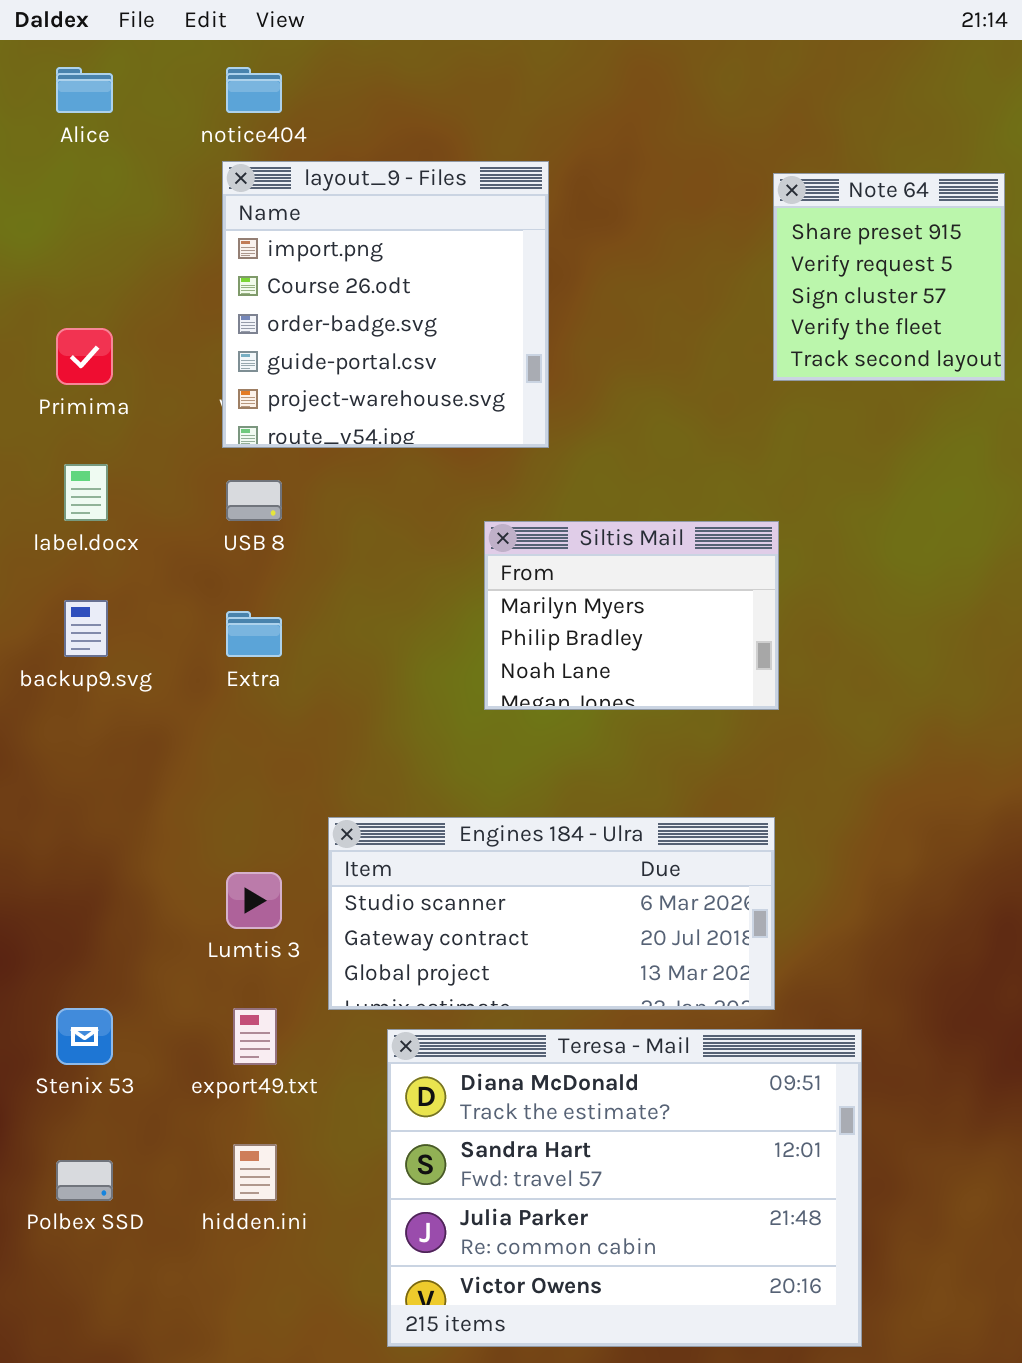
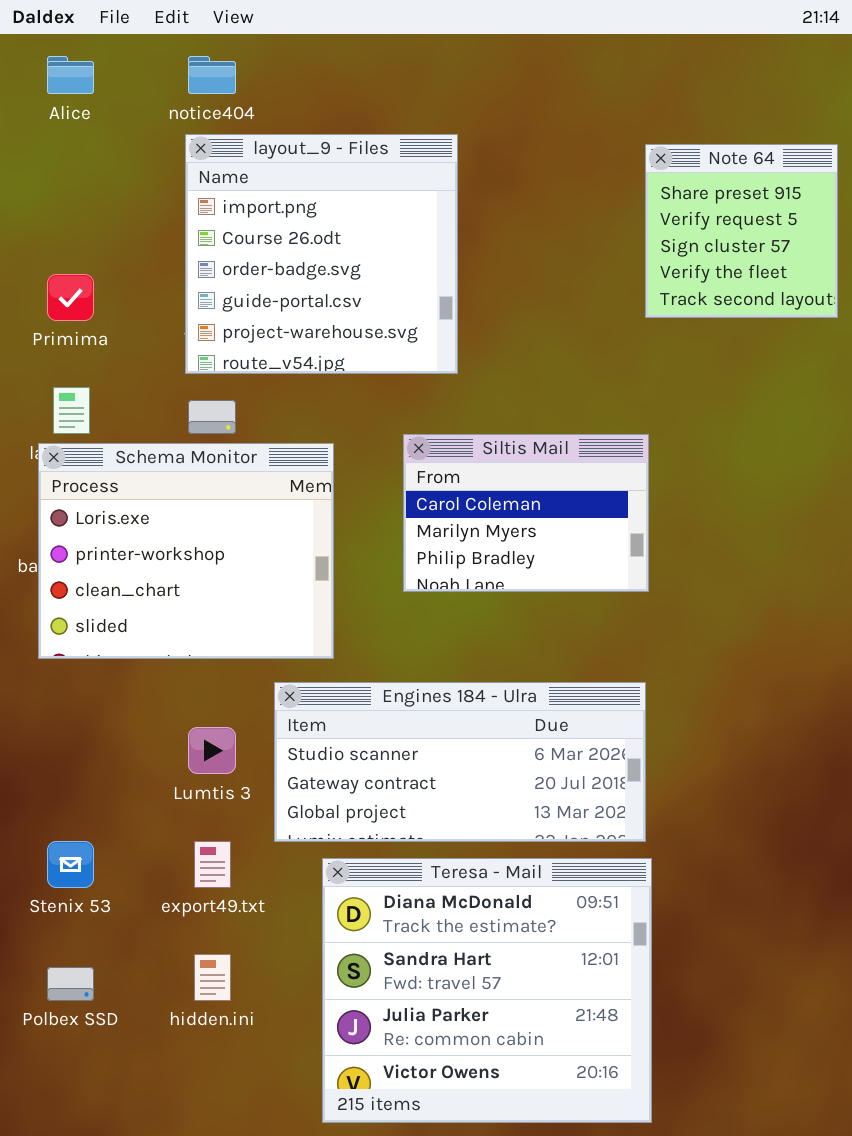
Siltis Mail: [484,521,779,710] -> [403,434,649,592], scrolled up 1 row
Schema Monitor: none -> [38,443,334,659], opened
Teresa - Mail: [387,1029,862,1347] -> [322,858,652,1123], resized

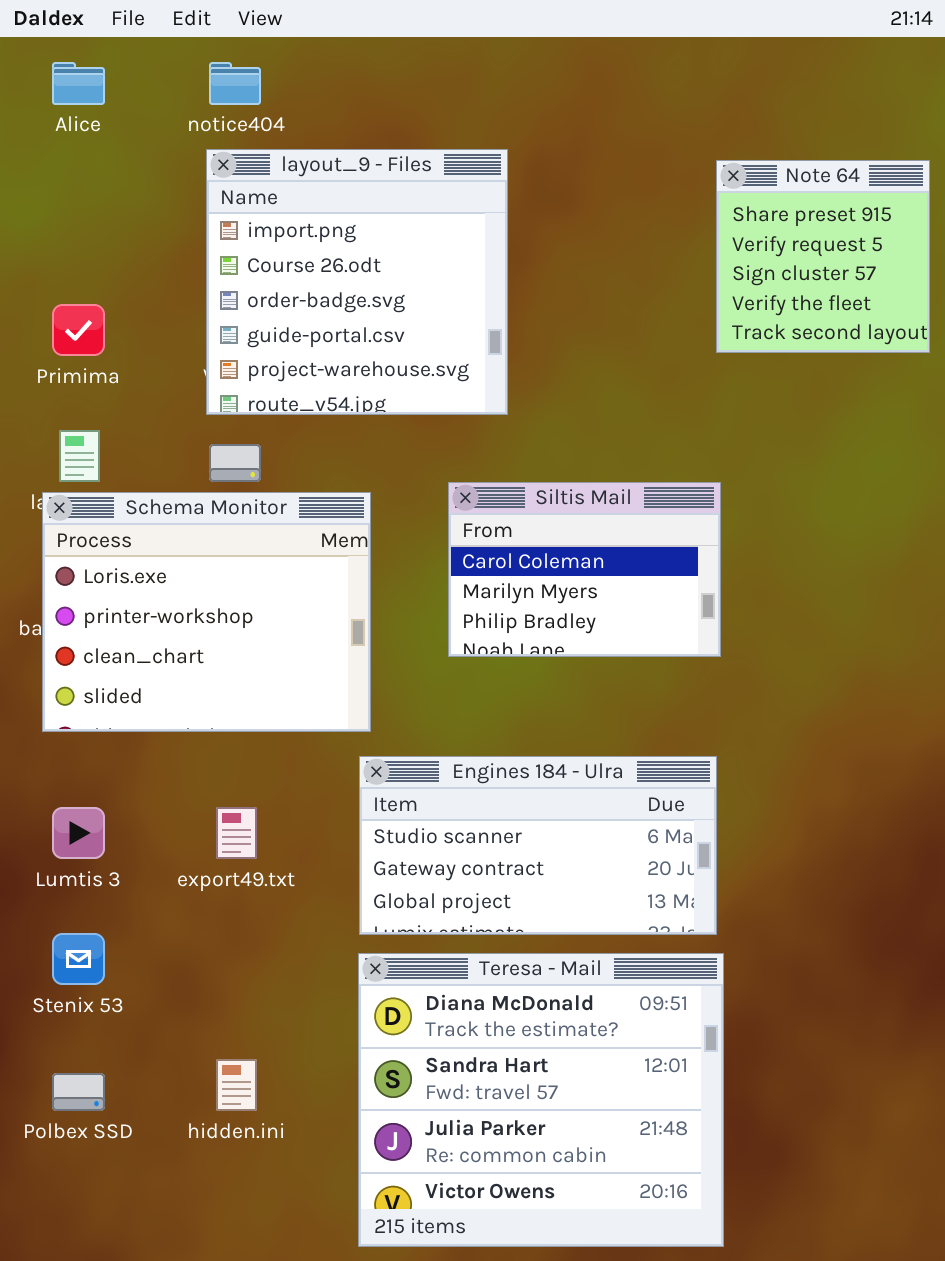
Engines 184 - Ulra: [274,682,646,842] -> [359,756,717,935], resized
Lumtis 3: [188,727,236,774] -> [52,807,105,859], moved
export49.txt: [194,841,231,888] -> [216,807,257,859], moved

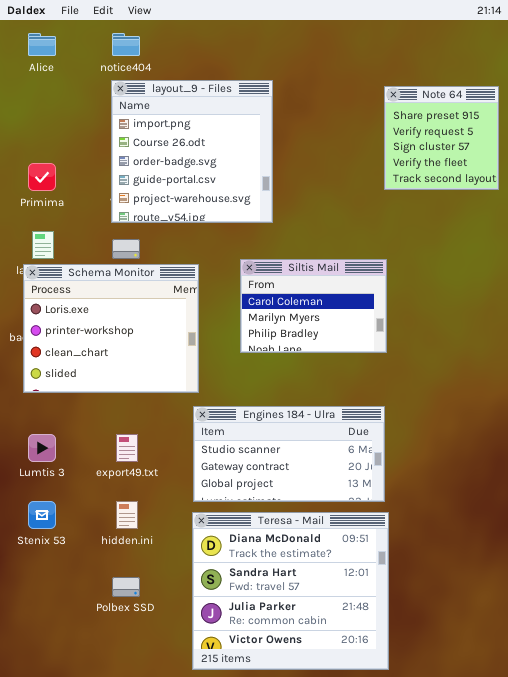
hidden.ini: [216,1059,257,1111] -> [116,501,138,529], moved
Polbex SSD: [52,1073,105,1111] -> [112,577,140,597], moved

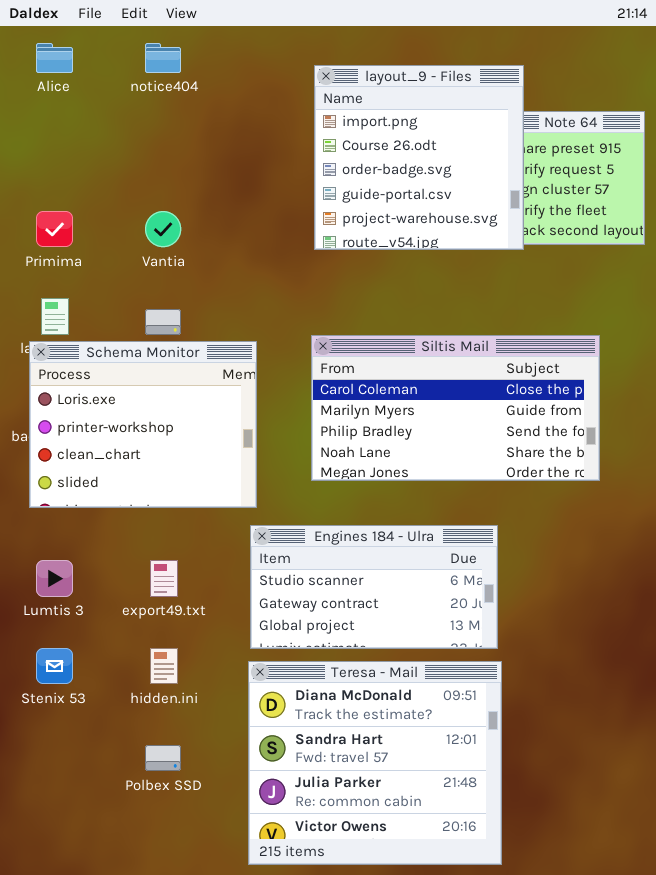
layout_9 - Files: [111,80,273,223] -> [314,65,524,250], moved
Siltis Mail: [240,259,387,353] -> [311,335,600,481], resized

